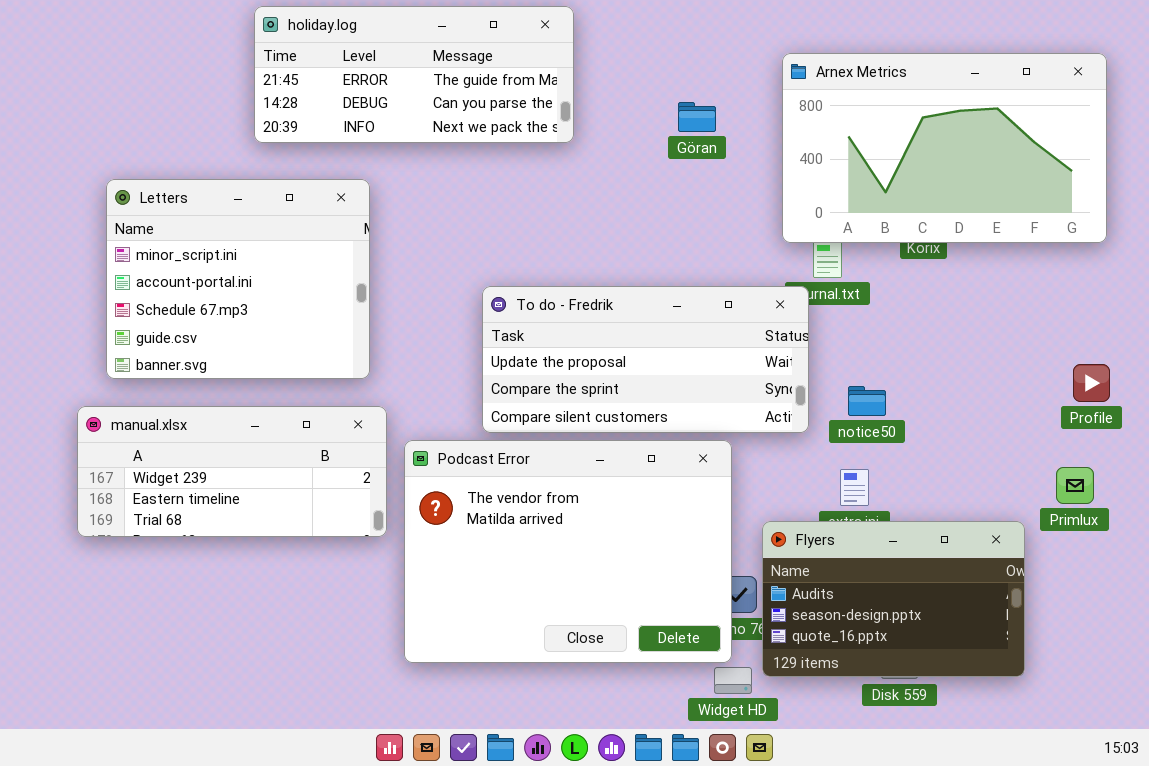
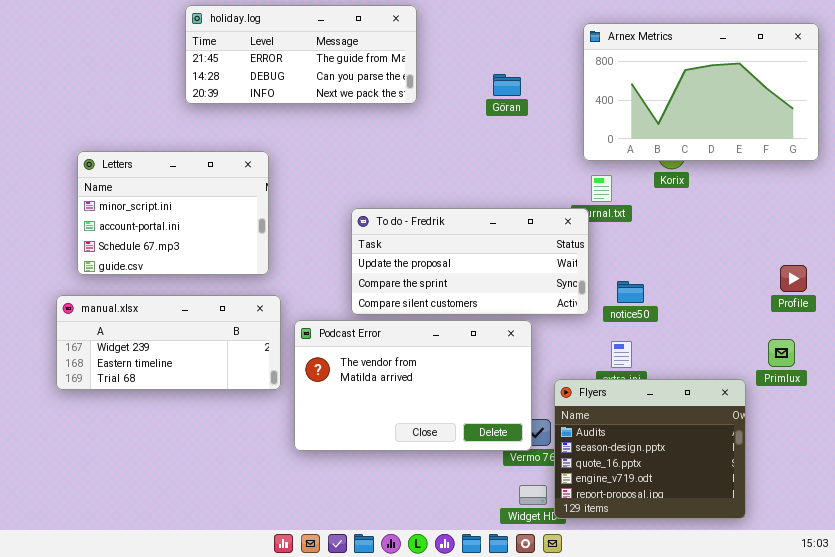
Arnex Metrics: [782,53,1107,243] -> [583,23,819,161], moved
Letters: [106,179,370,379] -> [77,151,269,275], resized
Podcast Error: [404,440,732,663] -> [294,320,532,451], resized
Flyers: [762,521,1025,677] -> [554,379,746,519], resized

